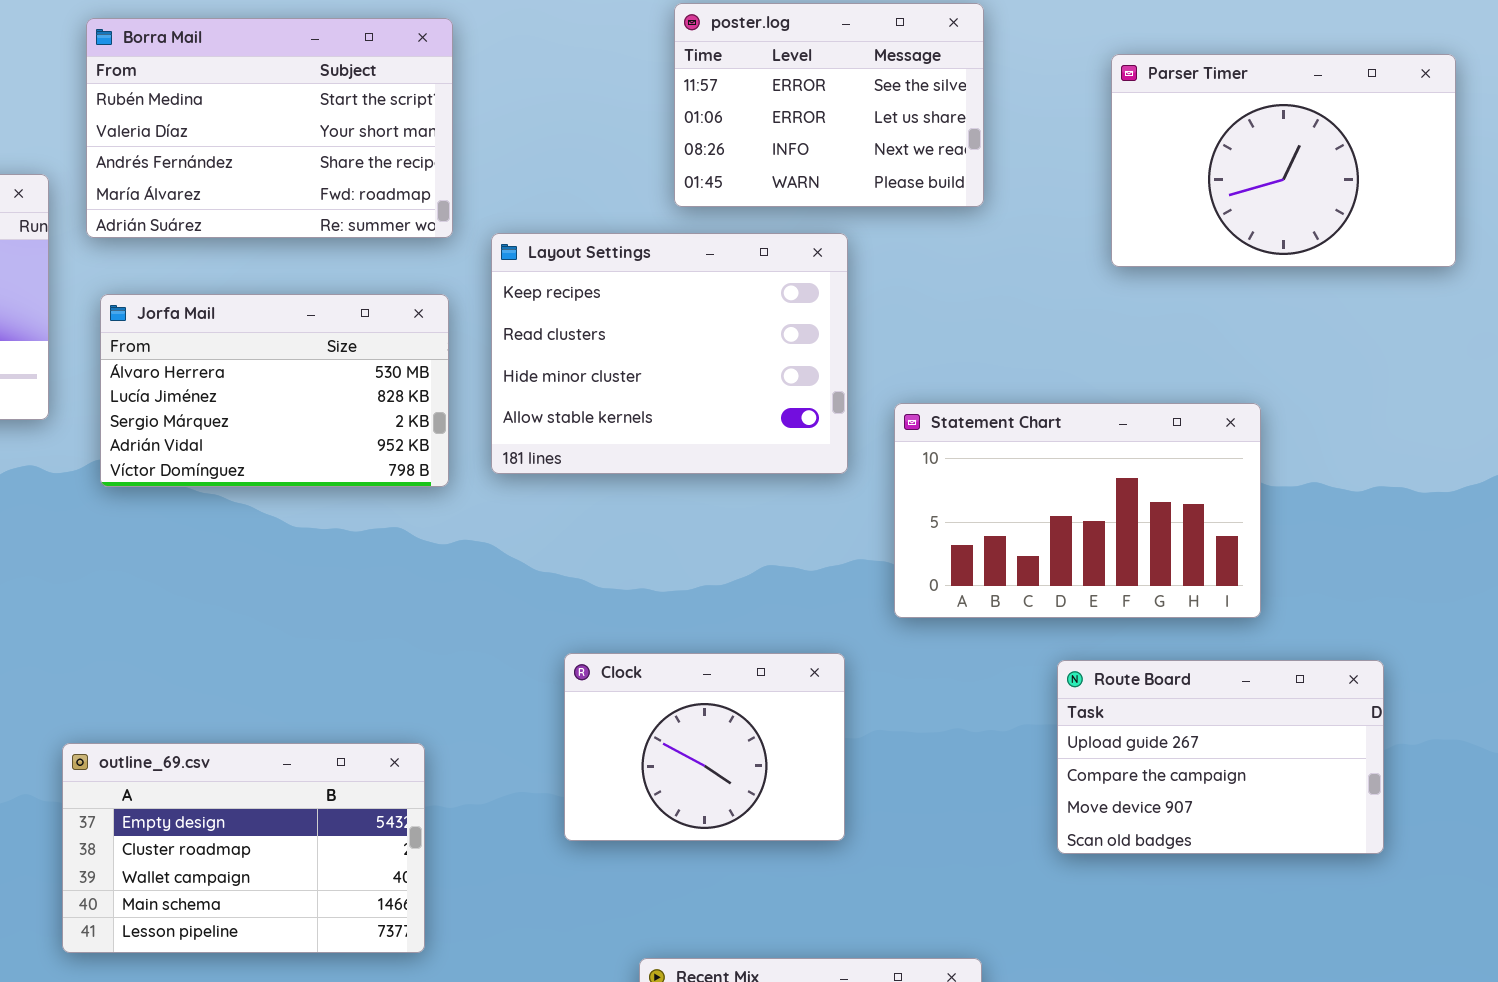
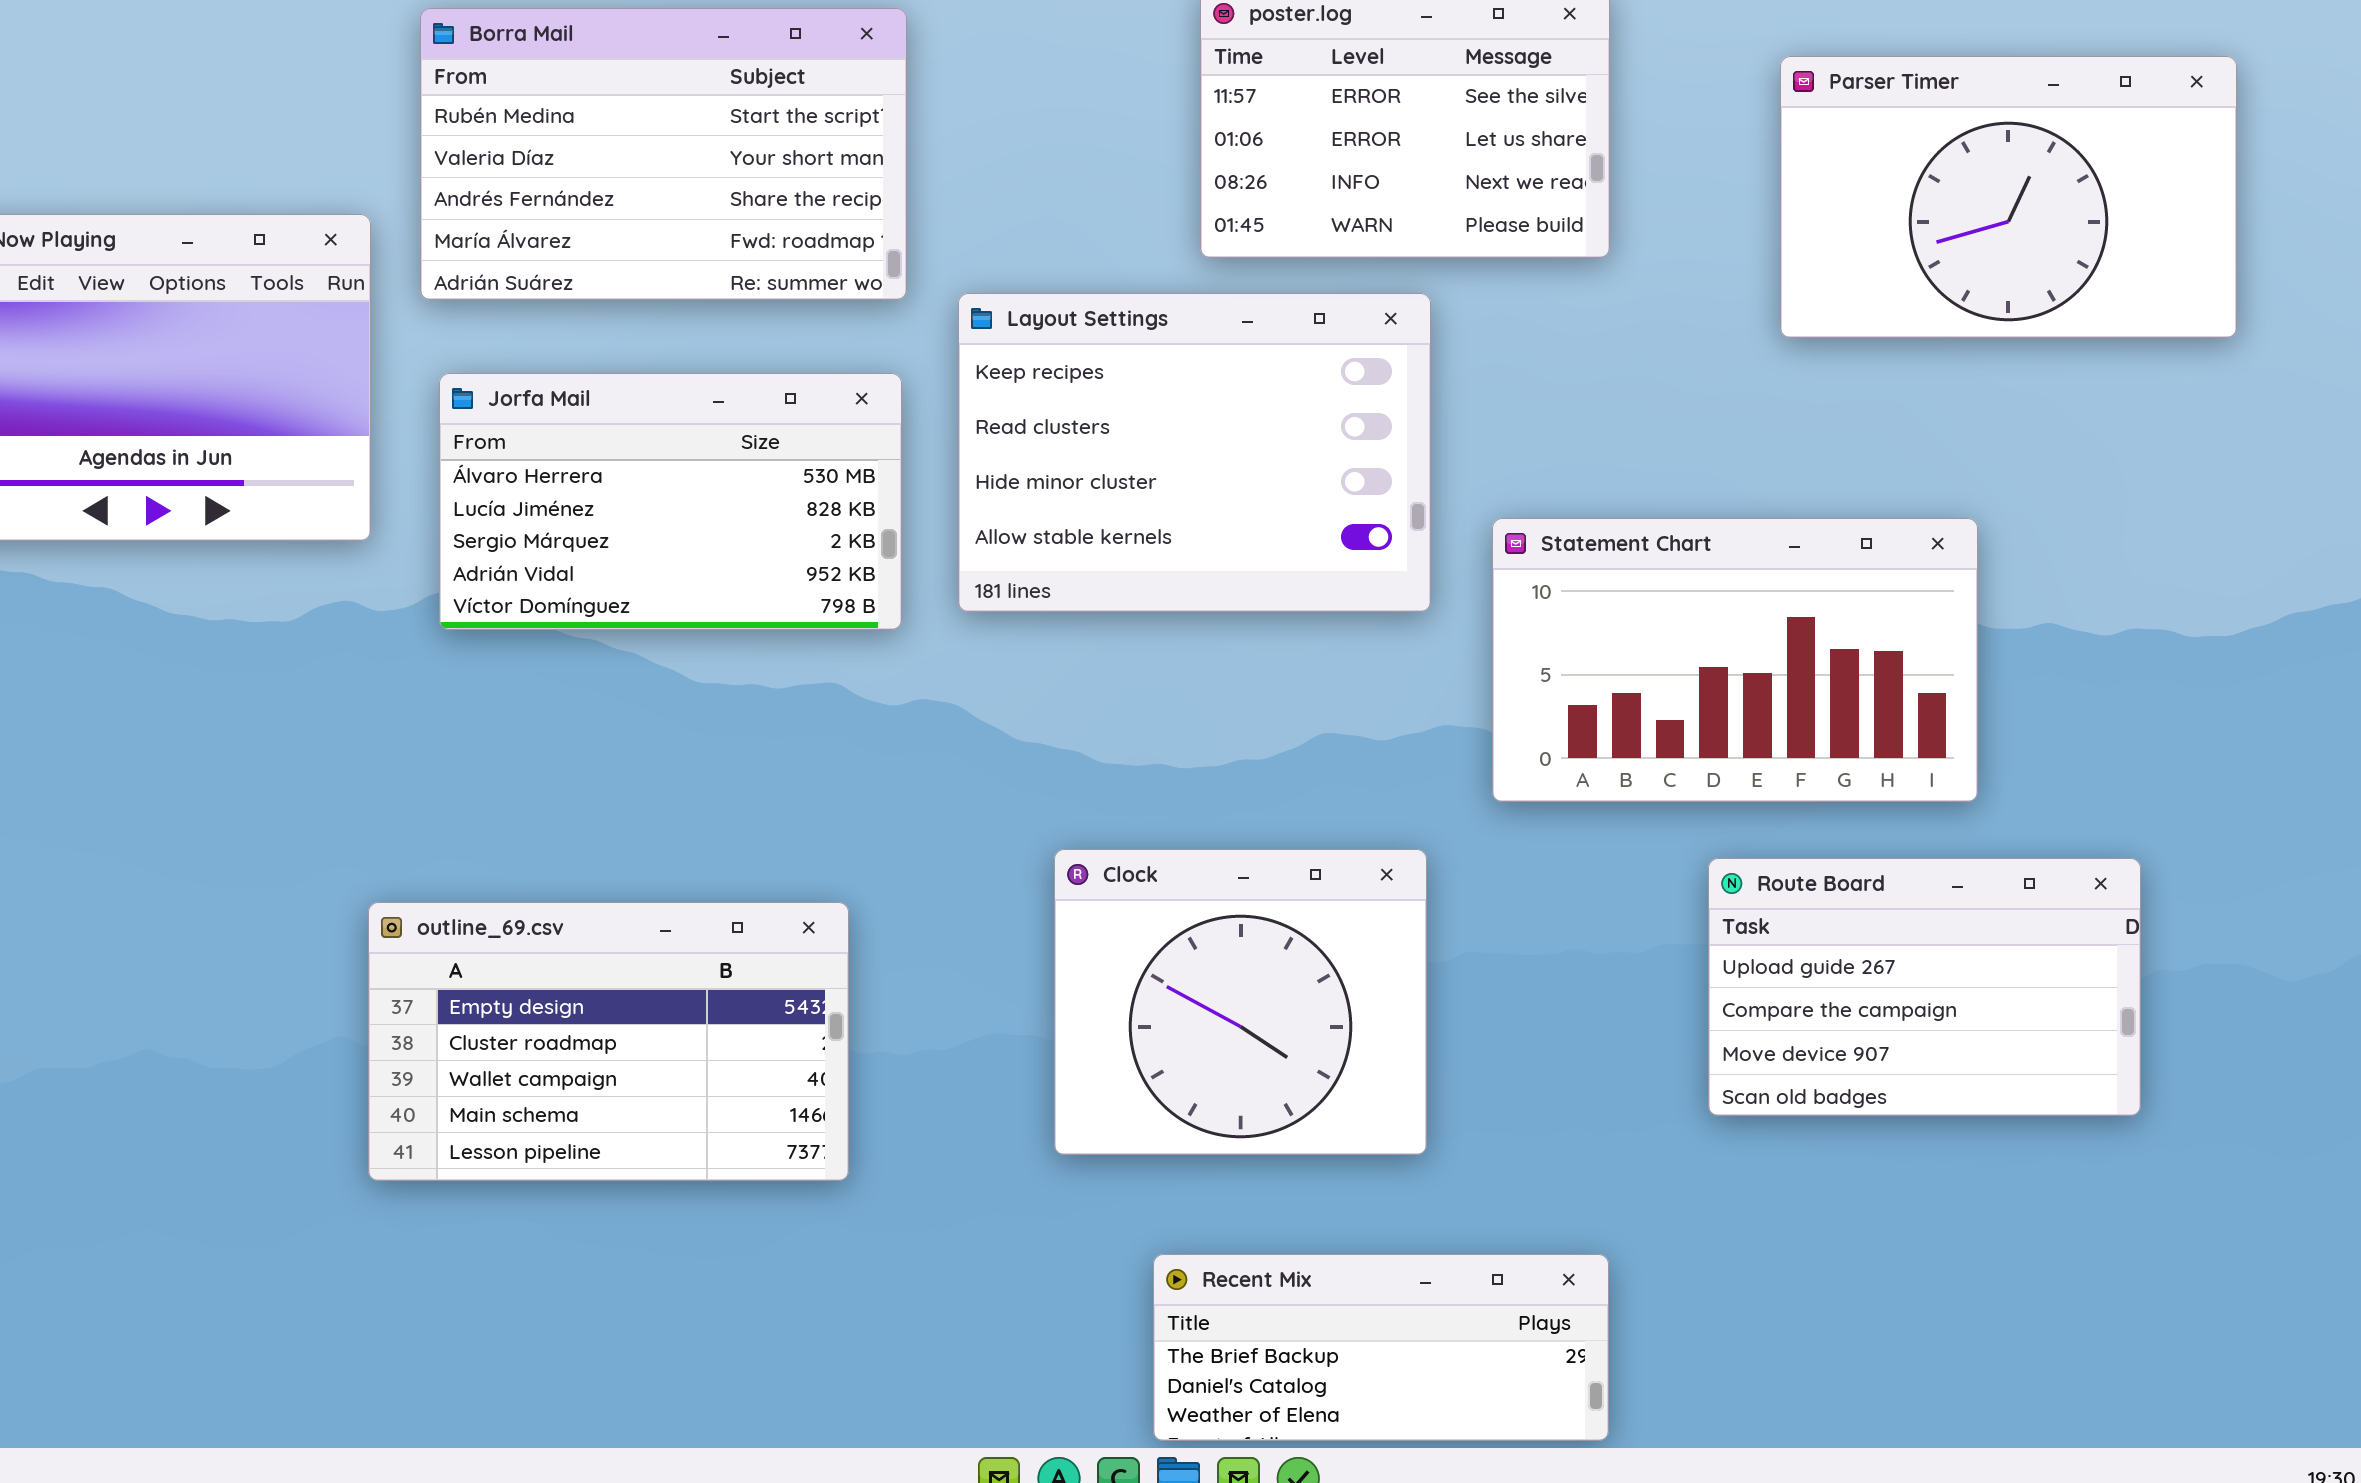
Clock: [564,653,845,841] -> [1054,849,1427,1155], resized
outline_69.csv: [62,743,425,953] -> [368,902,849,1181], moved

